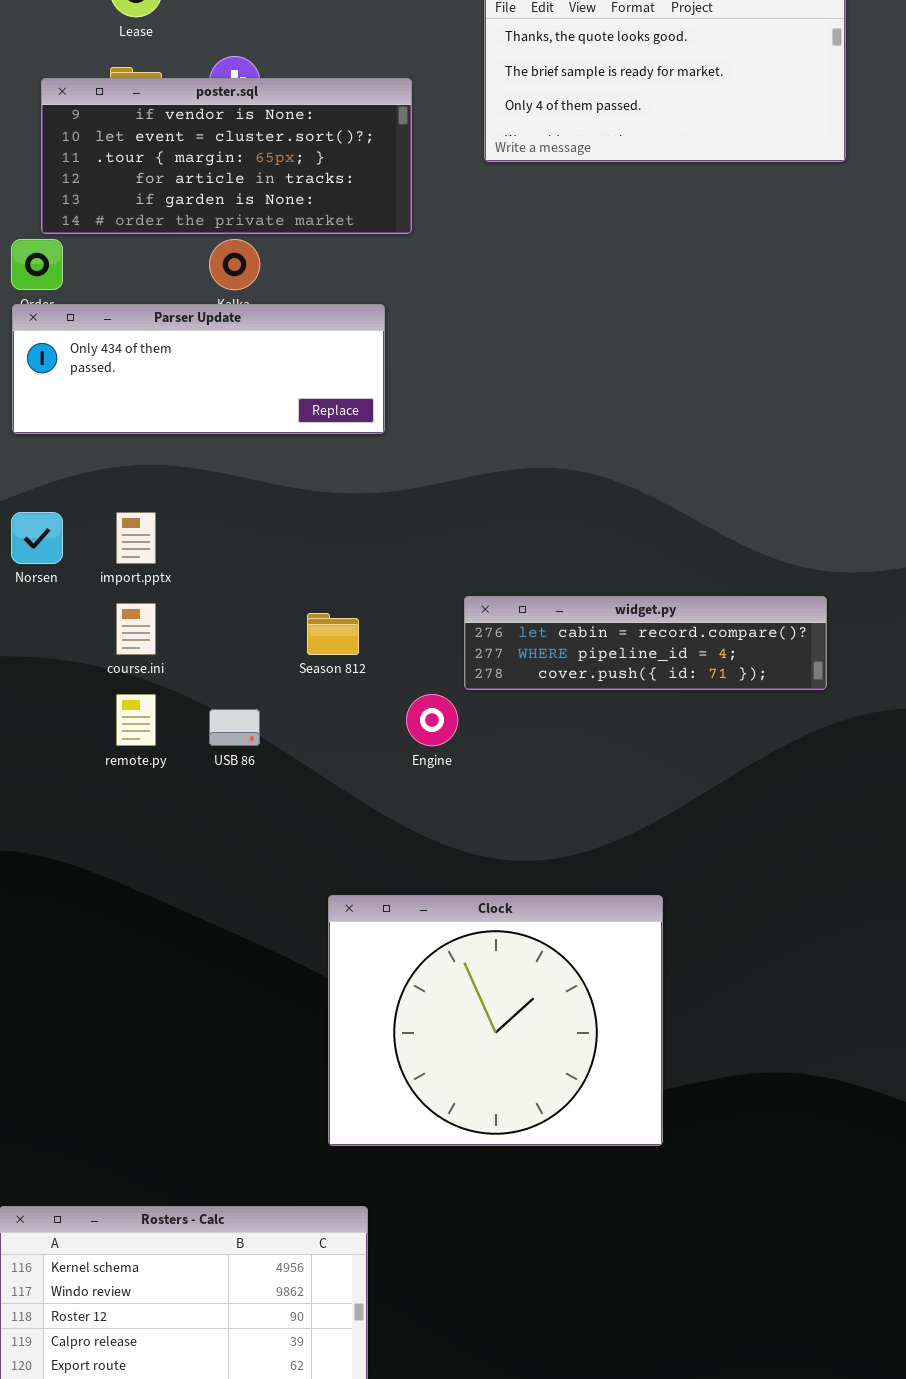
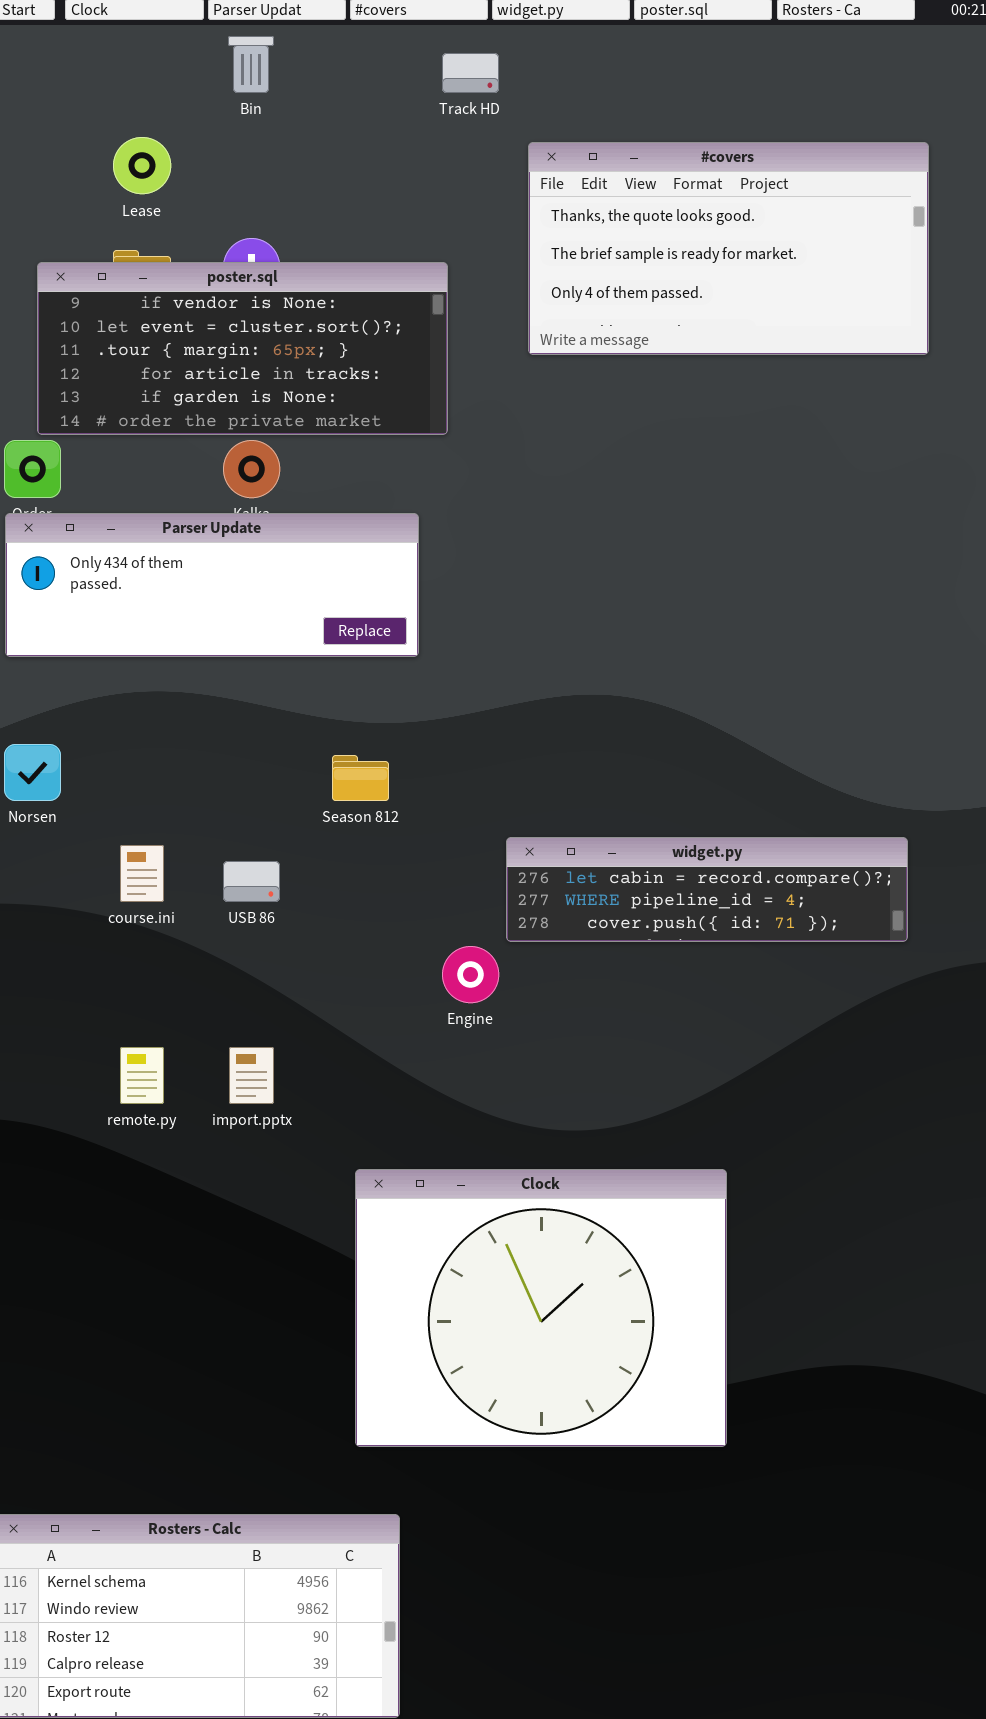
import.pptx: [116,512,156,564] -> [229,1047,274,1104], moved
Season 812: [307,613,359,655] -> [332,755,389,801], moved
remote.py: [116,694,156,746] -> [120,1047,164,1104], moved
USB 86: [209,709,260,746] -> [223,861,280,902], moved

